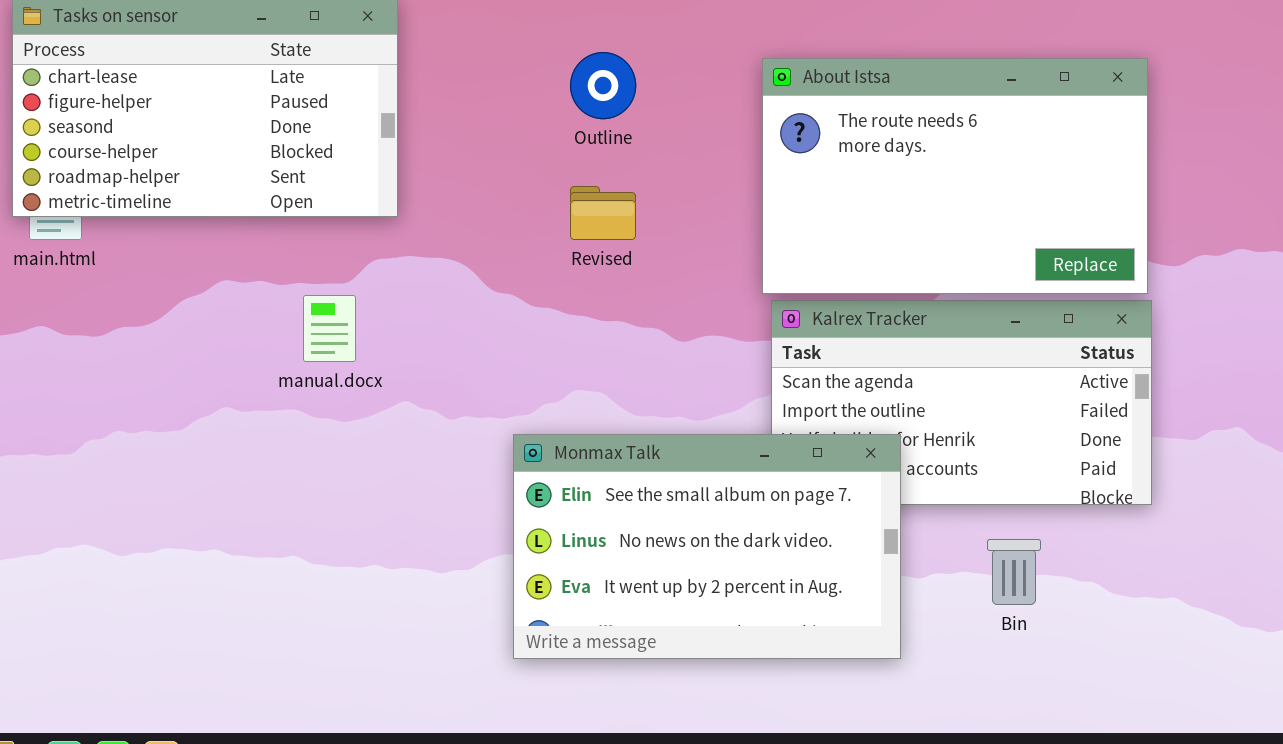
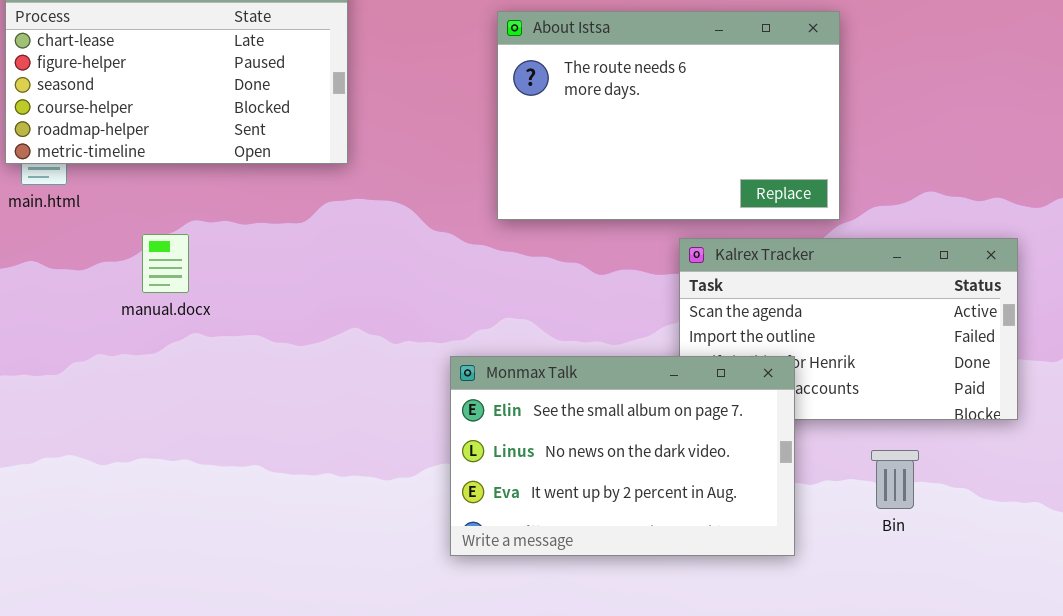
About Istsa: [762,58,1148,294] -> [497,11,840,220], moved
manual.docx: [303,295,356,362] -> [142,234,189,293], moved

